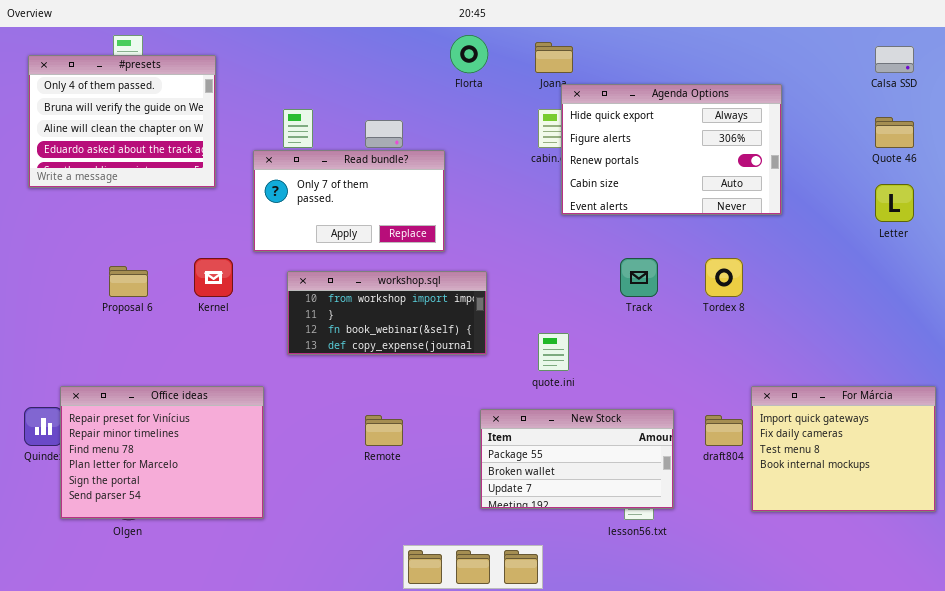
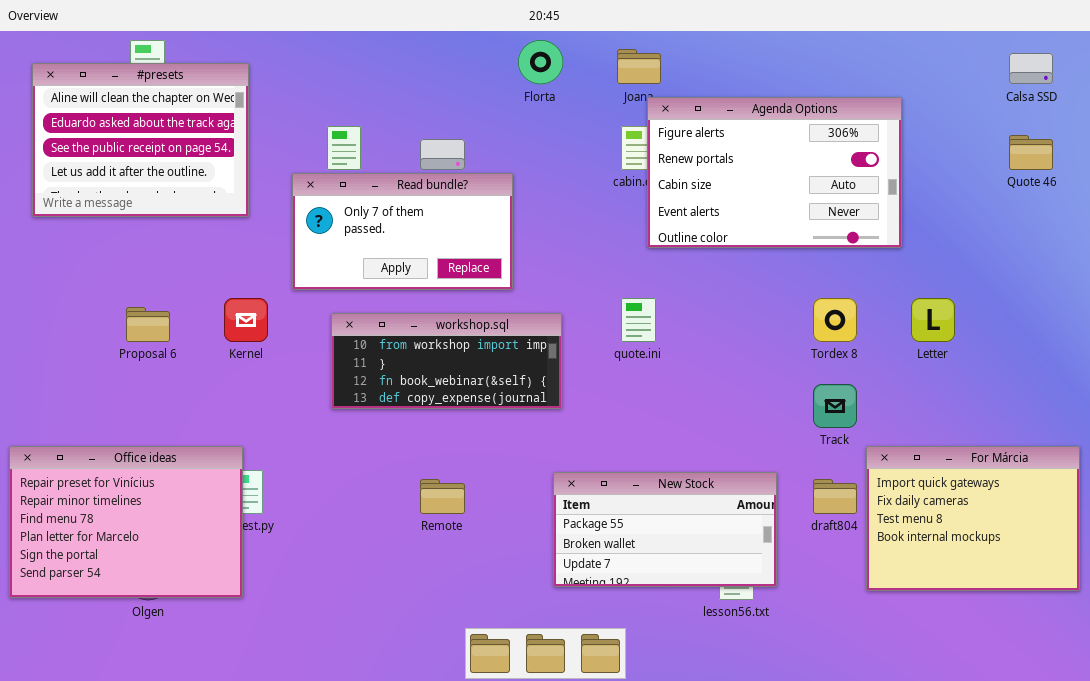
#presets: [28,55,216,188] -> [32,63,249,217], scrolled down 2 rows
Agenda Options: [561,84,782,215] -> [647,97,902,248], scrolled down 1 row
Letter: [875,184,914,222] -> [911,298,955,342], moved
Track: [620,258,658,297] -> [813,384,857,428], moved
quote.ini: [538,333,569,371] -> [621,298,656,342], moved
Office ideas: [60,386,264,519] -> [9,446,243,598], moved

